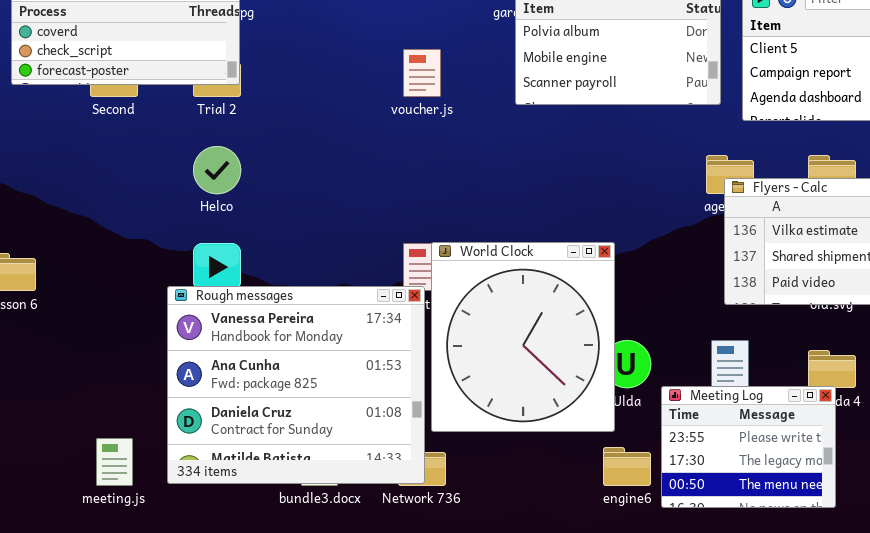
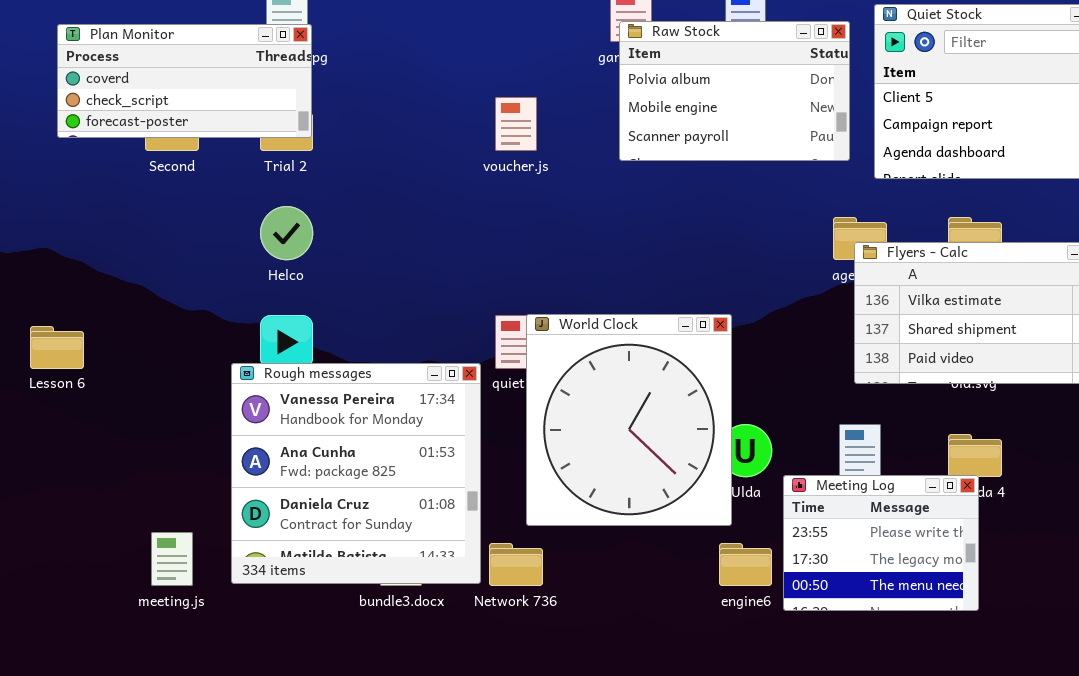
Rough messages: [167,286,425,484] -> [231,363,481,584], resized

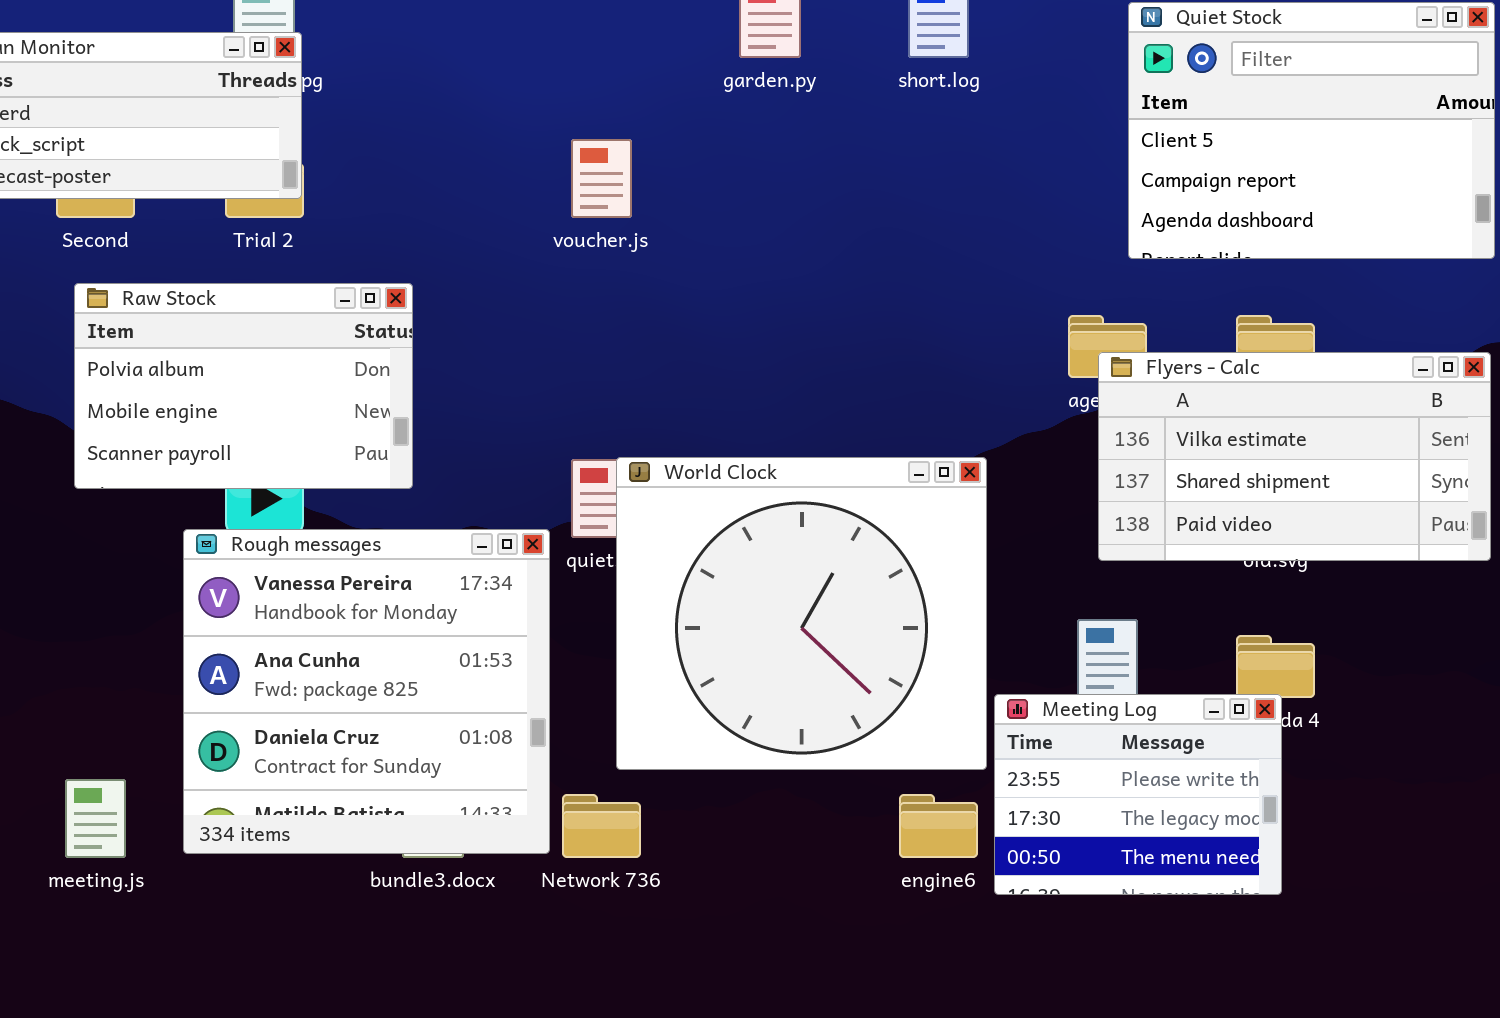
Raw Stock: [619,21,850,161] -> [74,283,413,489], moved
World Clock: [526,314,732,526] -> [616,457,987,770], resized

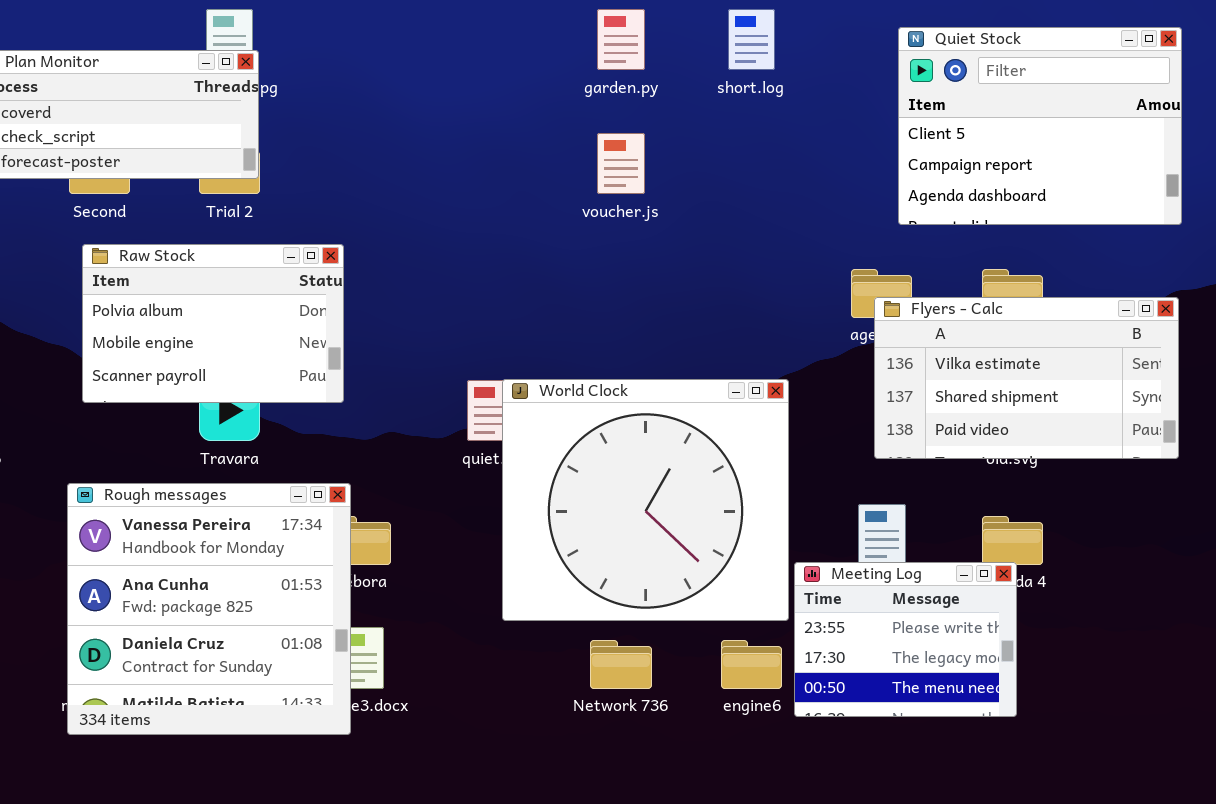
voucher.js: [571,139,632,218] -> [597,133,645,194], moved
Rough messages: [183,529,550,854] -> [67,483,351,735], moved
Network 736: [562,794,641,858] -> [590,640,652,689], moved

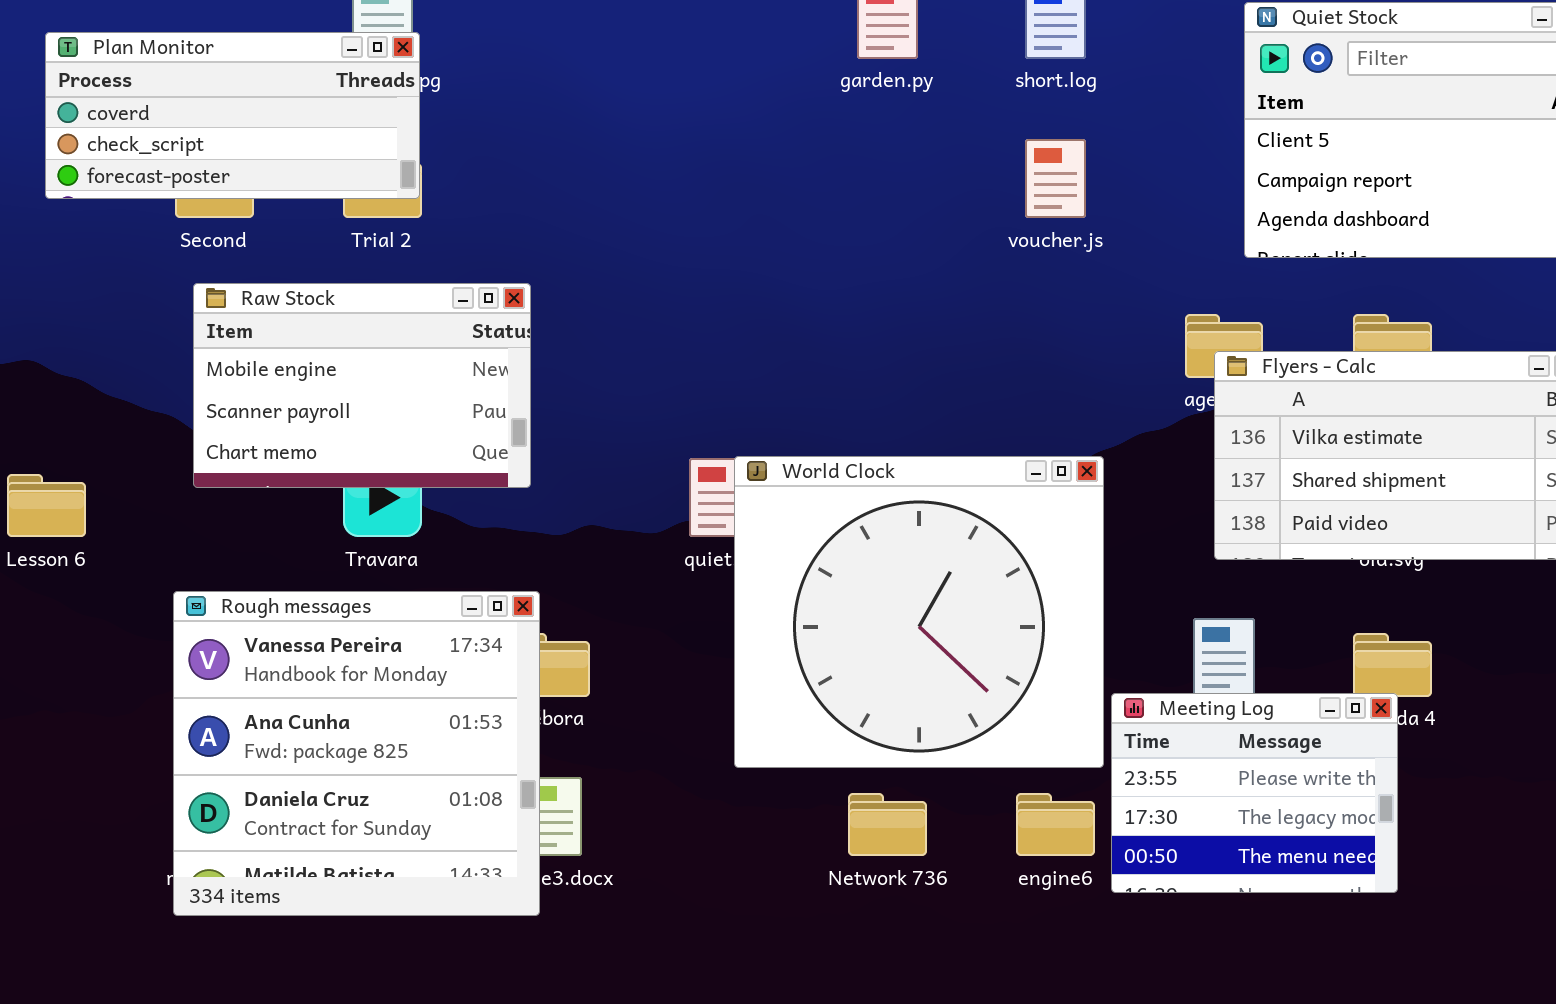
voucher.js: [597,133,645,194] -> [1025,139,1086,218], moved
Raw Stock: [82,244,344,403] -> [193,283,531,488], scrolled down 1 row

